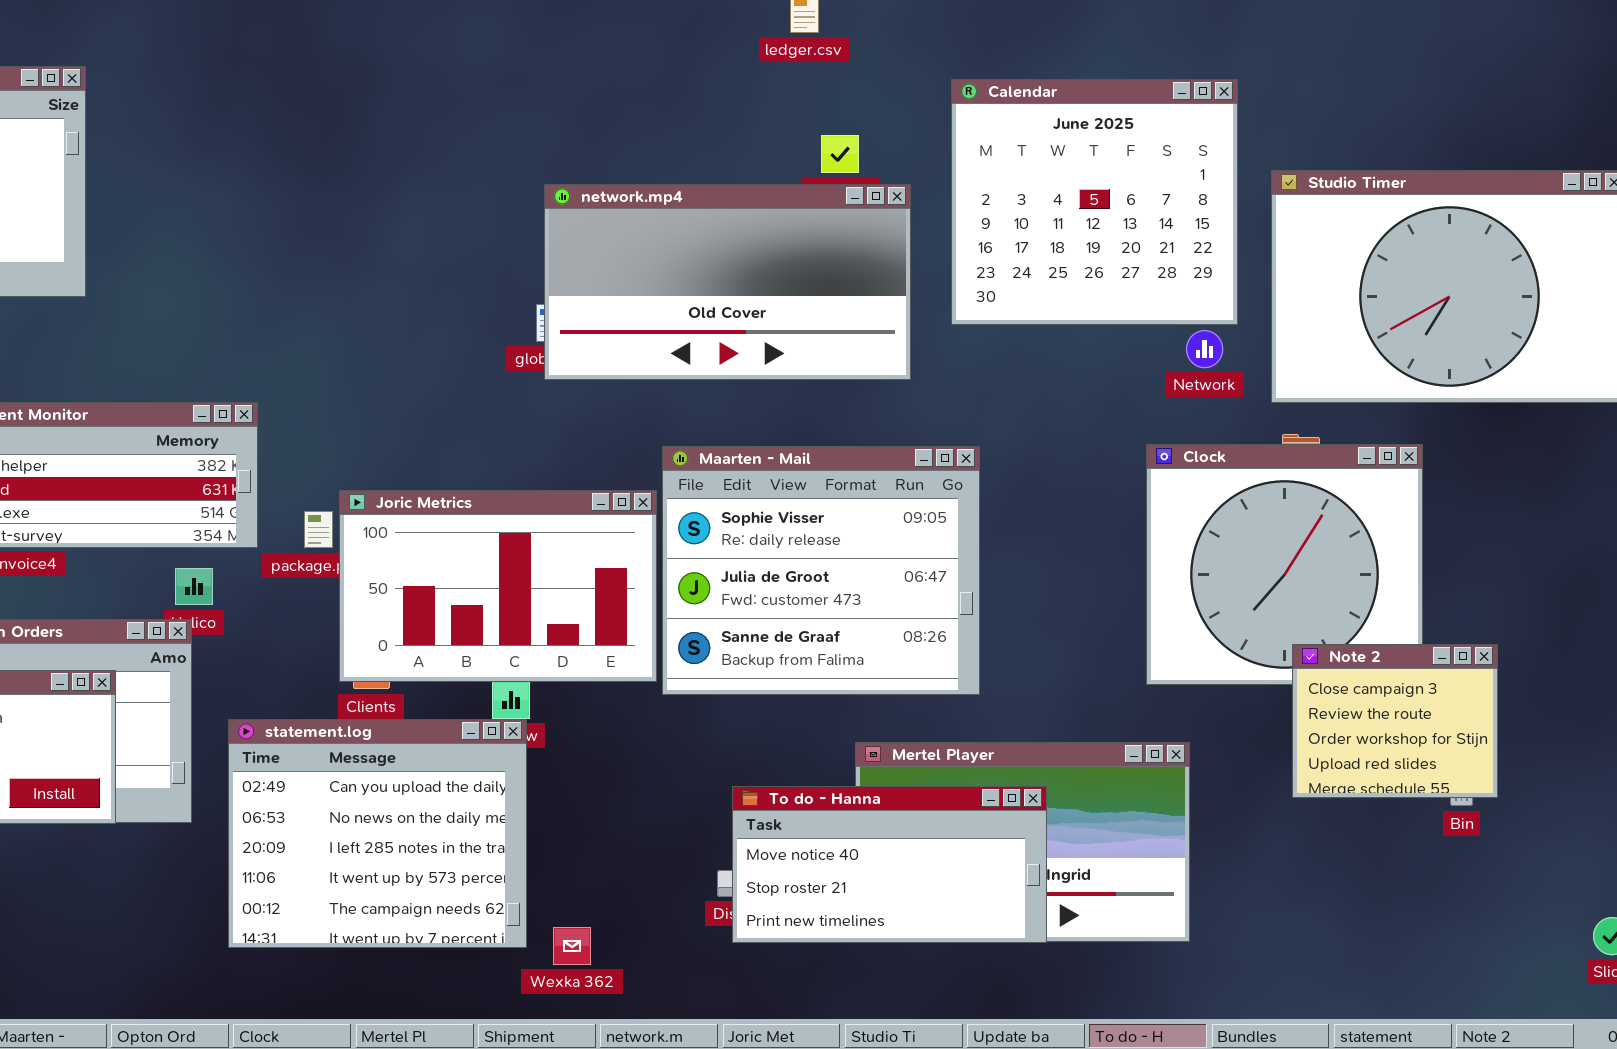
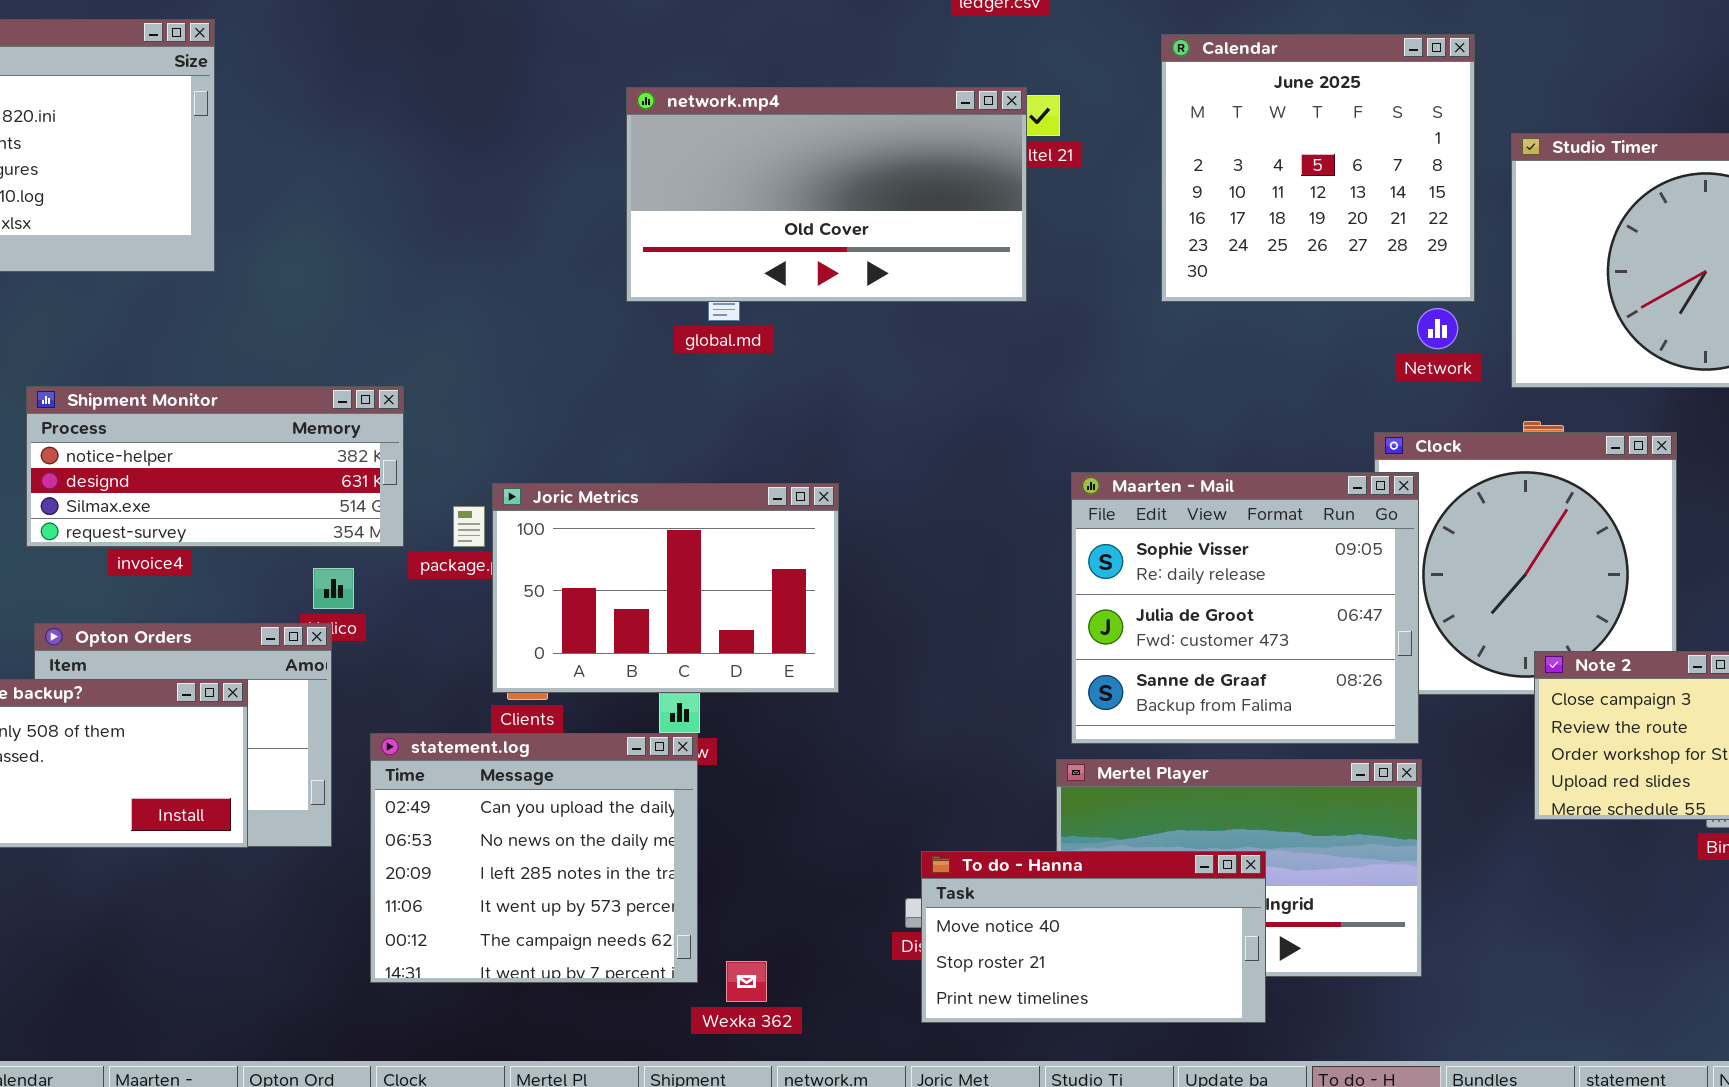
network.mp4: [544,184,911,380] -> [626,87,1027,302], moved
Maarten - Mail: [662,446,980,695] -> [1071,472,1419,744], moved
To do - Hanna: [732,786,1047,943] -> [921,851,1266,1023], moved

